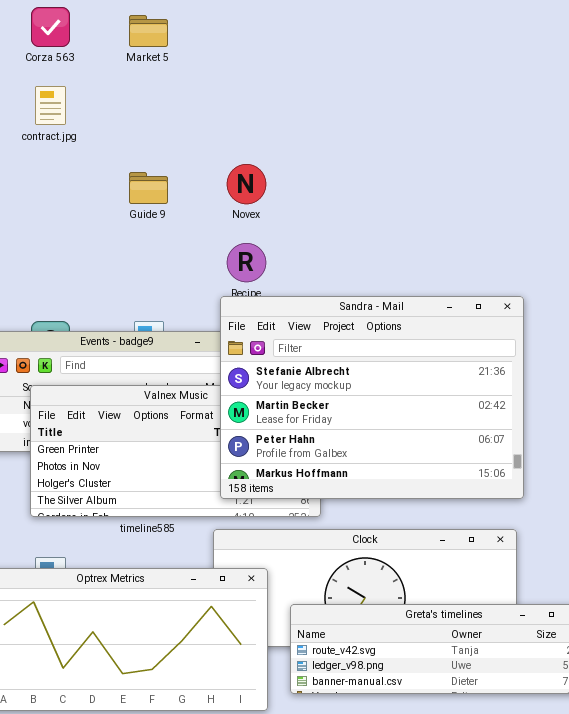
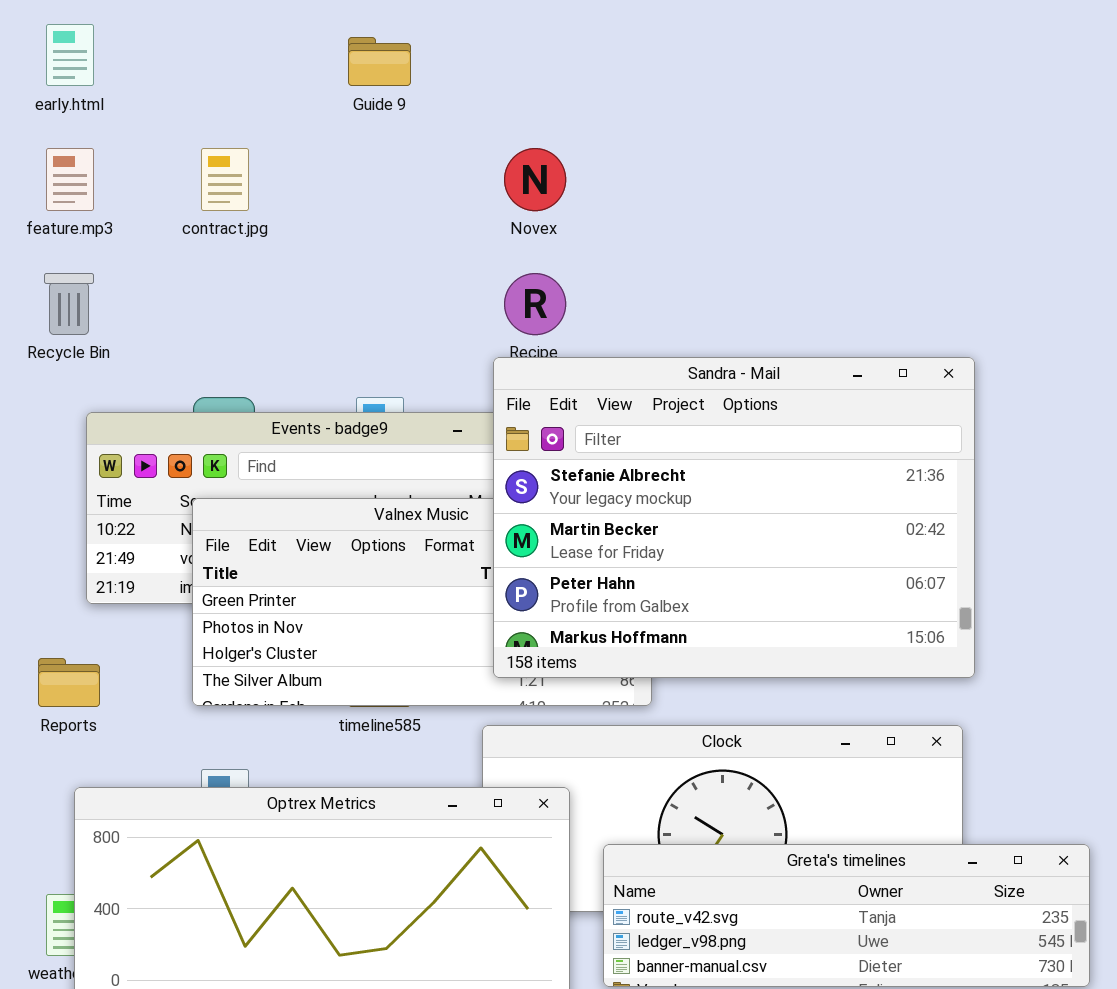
contract.jpg: [35,86,66,125] -> [201,148,249,211], moved
Guide 9: [129,172,168,204] -> [348,37,411,86], moved

